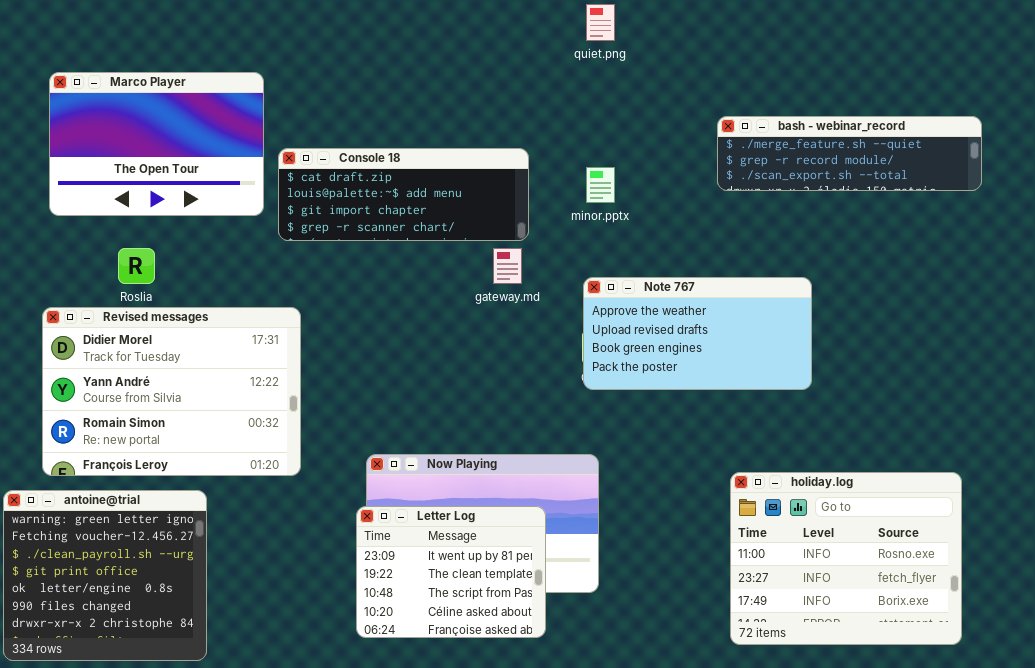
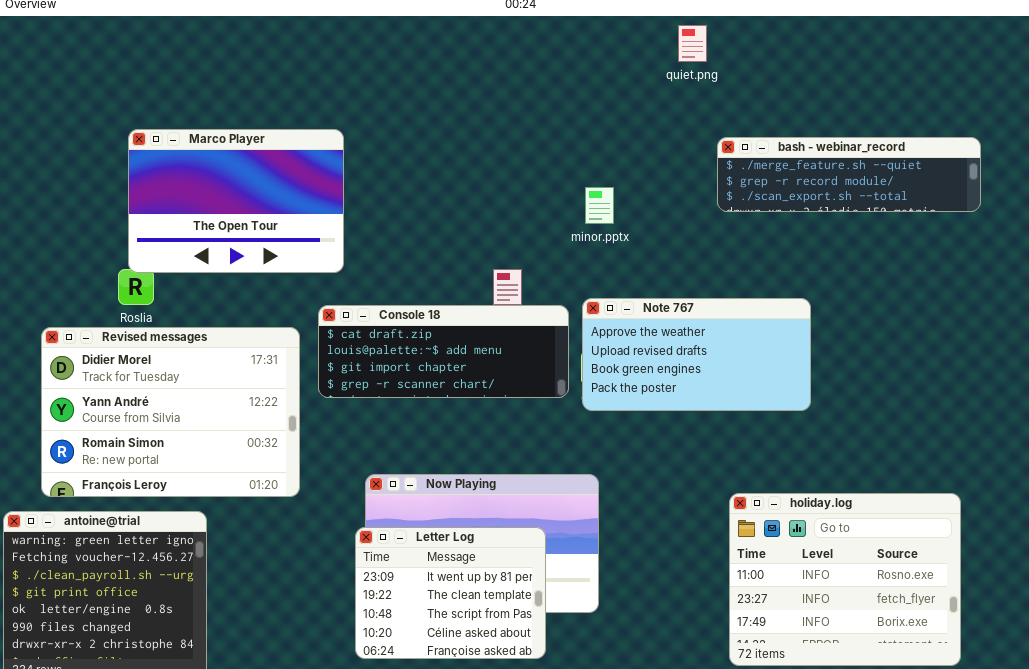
quiet.png: [586,4,615,41] -> [678,25,707,62], moved
Marco Player: [49,72,264,216] -> [128,129,344,273], moved
Console 18: [278,148,529,241] -> [318,305,569,398], moved

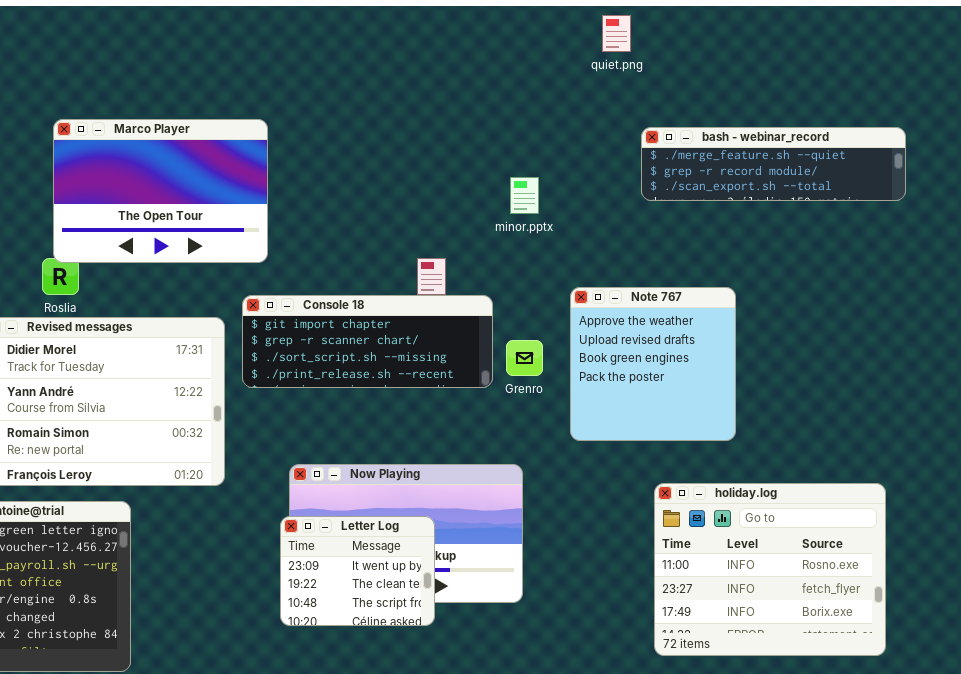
Note 767: [582,298,811,411] -> [570,287,736,441], resized
Console 18: [318,305,569,398] -> [242,295,493,388], scrolled down 2 rows
Letter Log: [355,527,546,659] -> [280,516,435,626], resized

